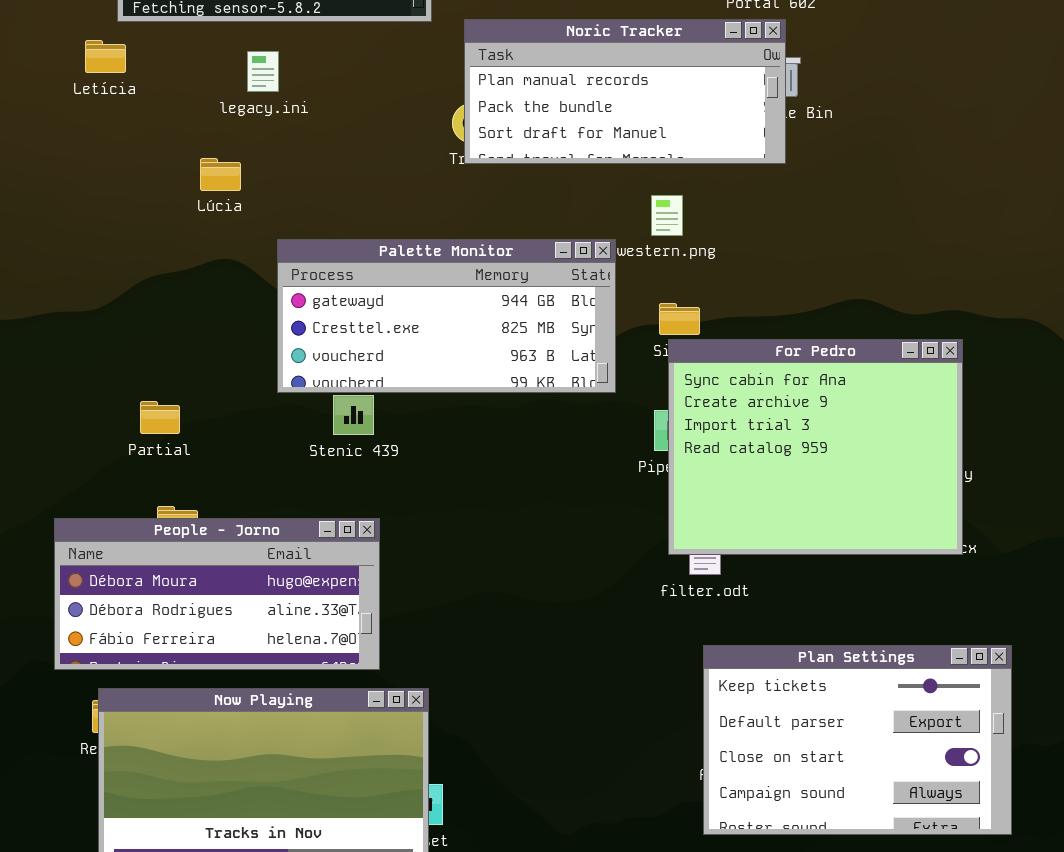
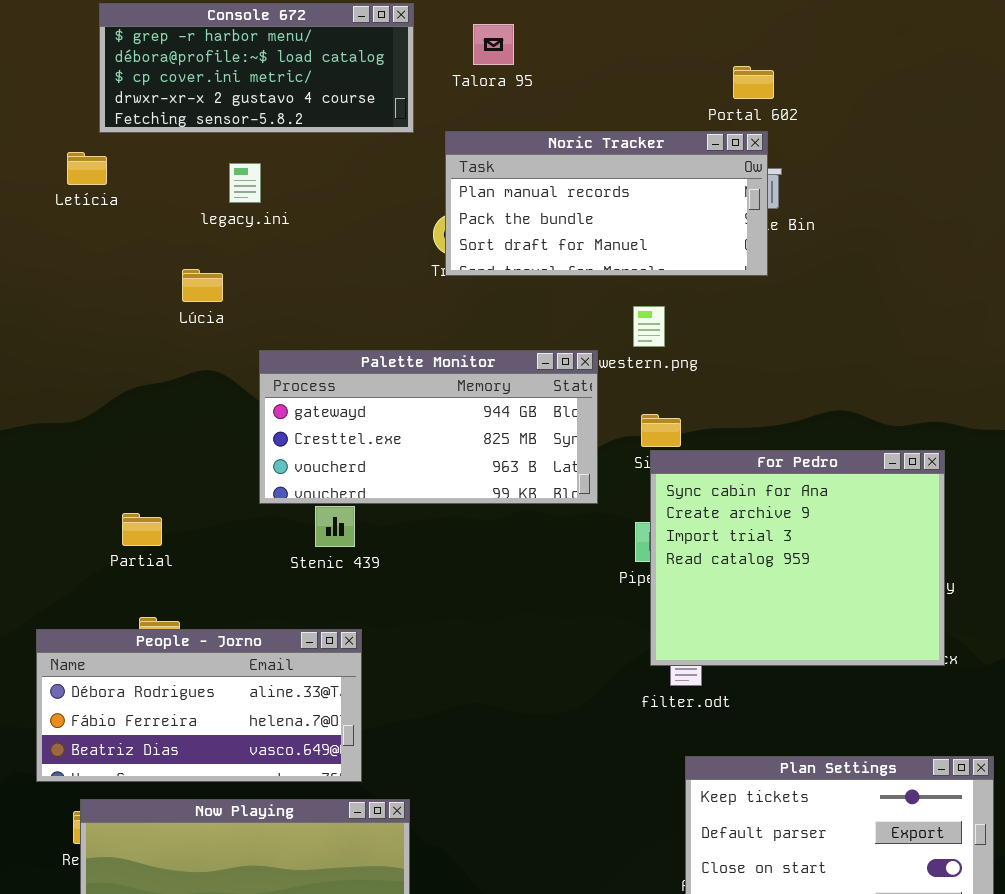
People - Jorno: [54,518,380,670] -> [36,629,362,782], scrolled down 1 row

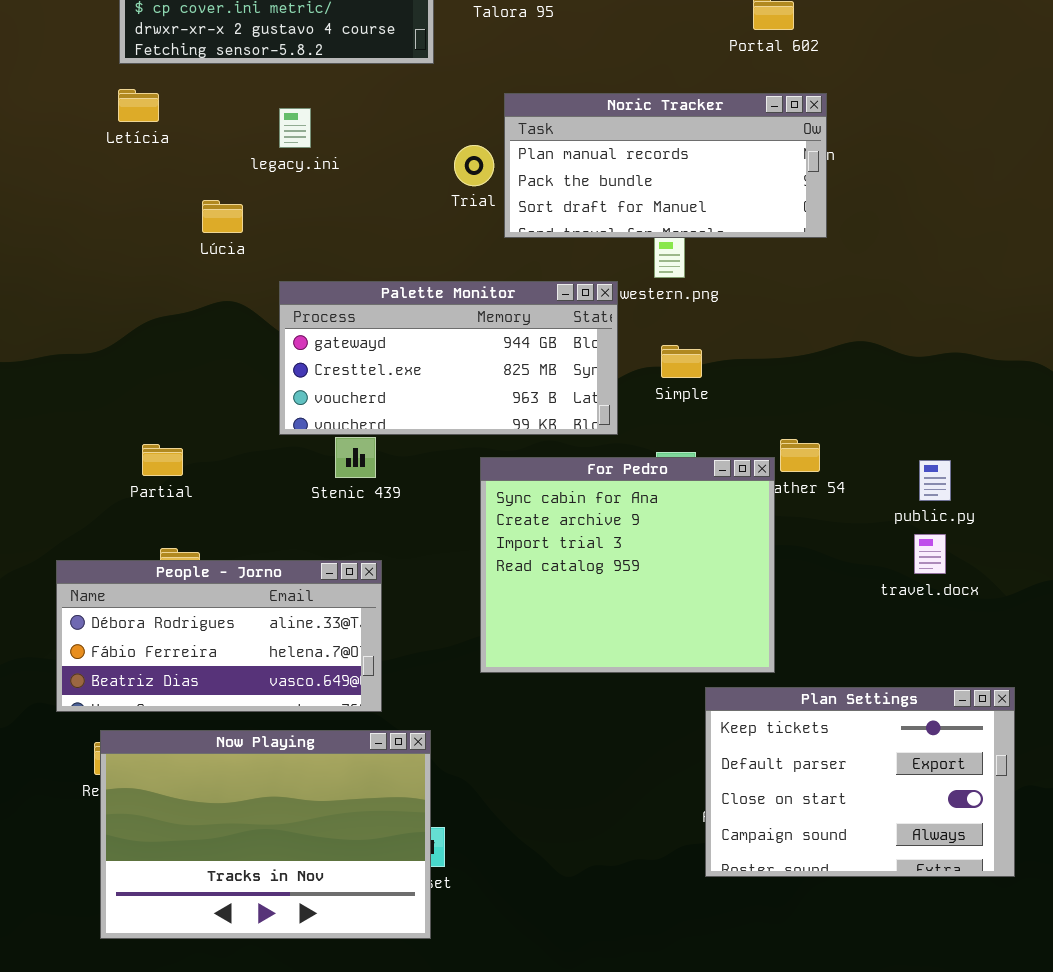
Noric Tracker: [445,131,768,276] -> [504,93,827,238], moved
Letícia: [67,152,107,185] -> [118,89,159,122], moved
legacy.ini: [229,163,261,203] -> [279,108,311,148], moved
For Pedro: [650,450,945,666] -> [480,457,775,673], moved

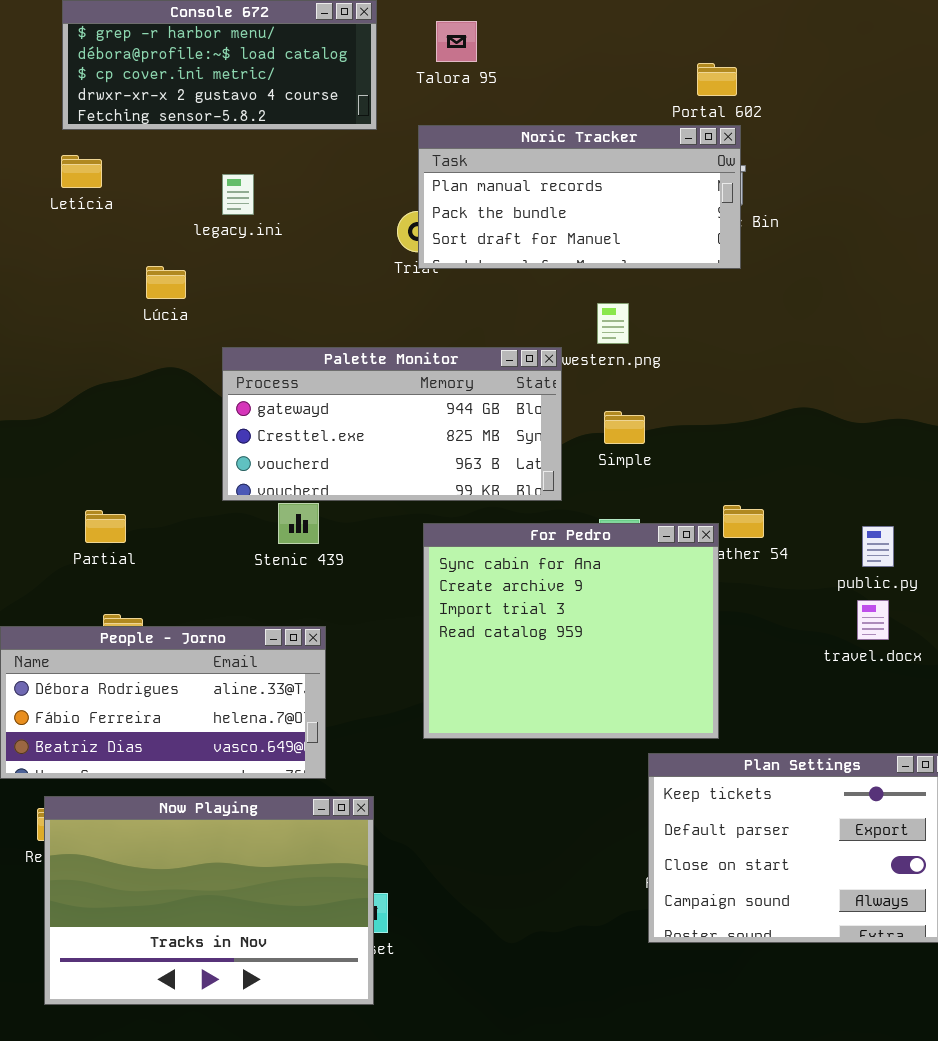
Noric Tracker: [504,93,827,238] -> [418,125,741,269], moved

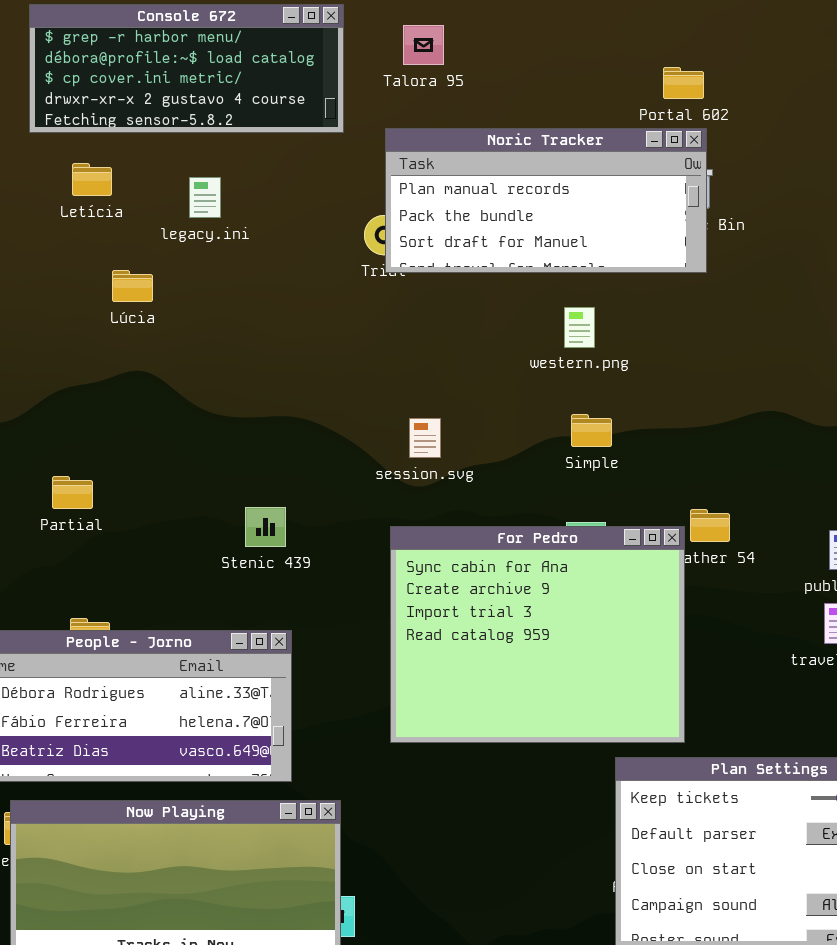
Letícia: [61,155,102,188] -> [72,163,112,196], moved
Palette Monitor: [222,347,562,501] -> none, closed
Partial: [85,510,126,543] -> [52,476,93,509], moved

